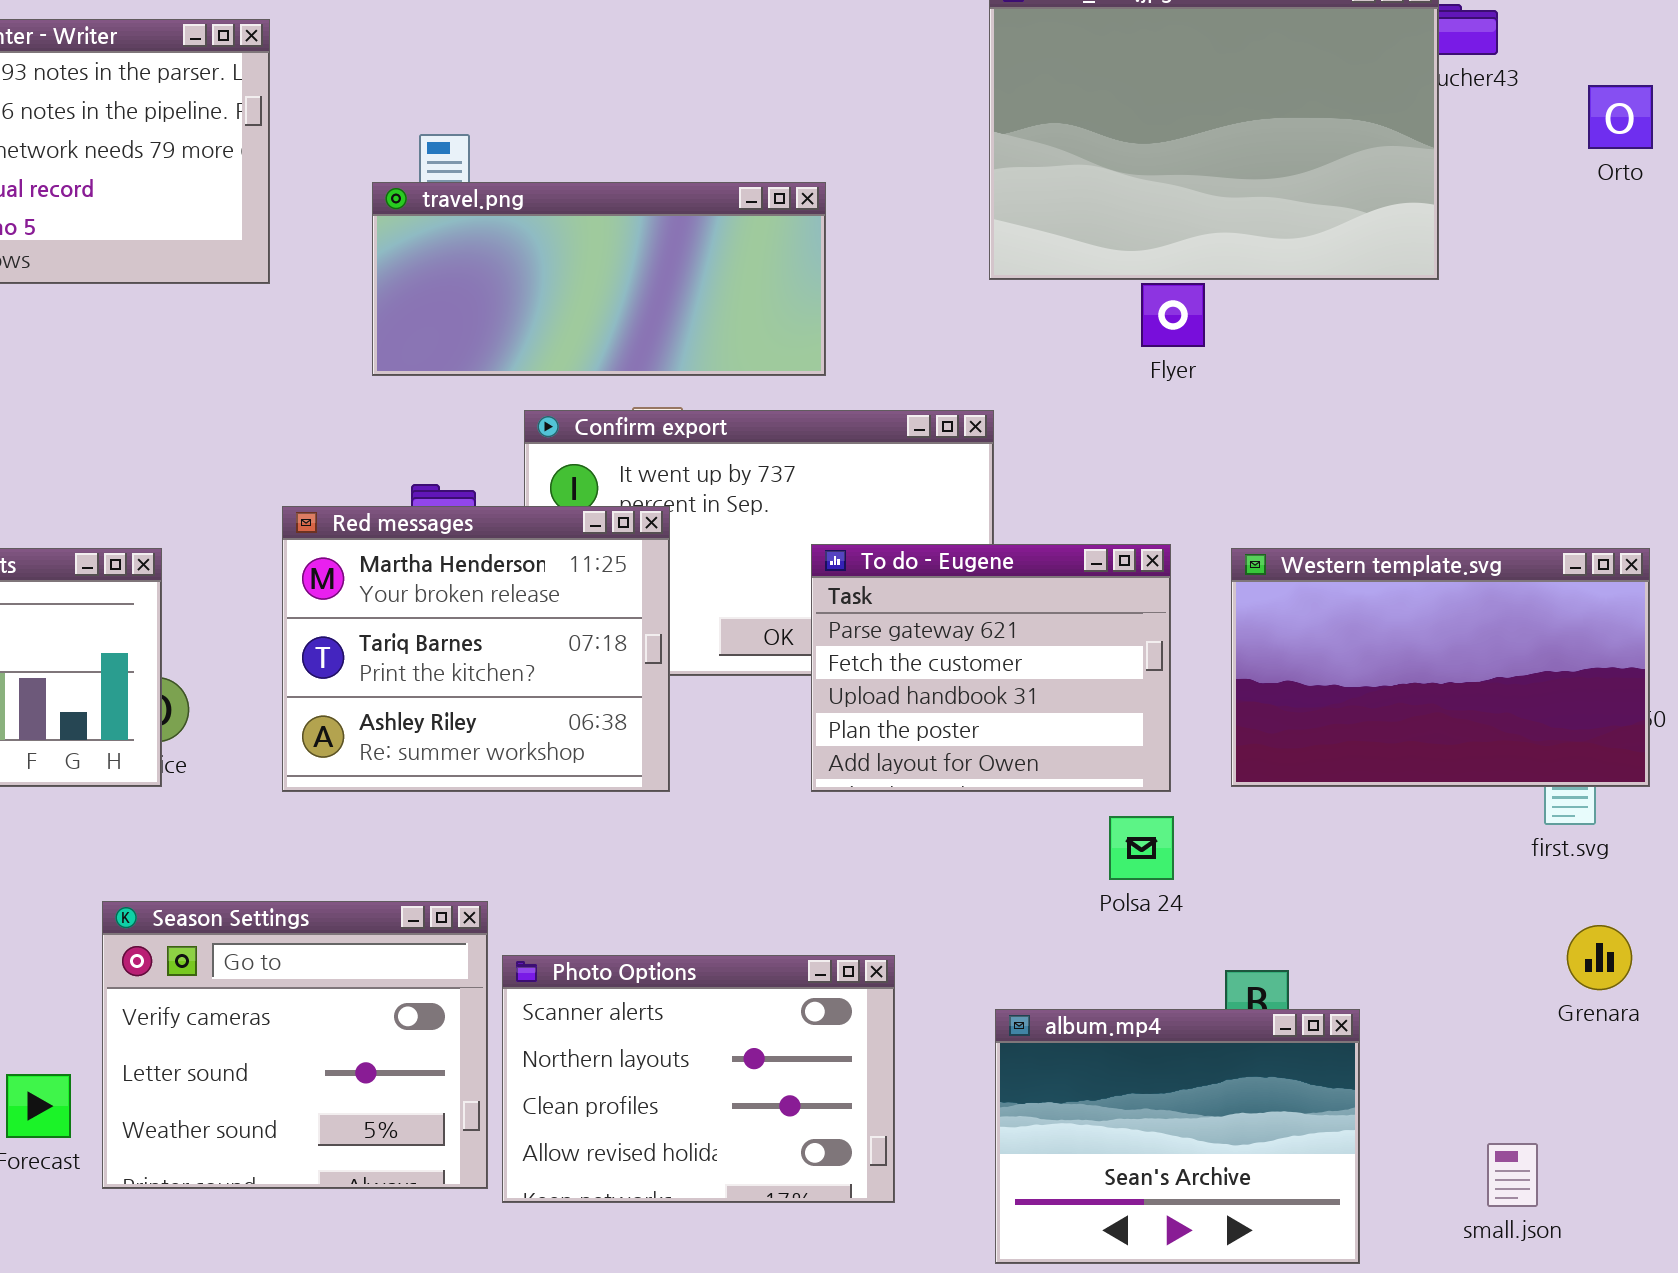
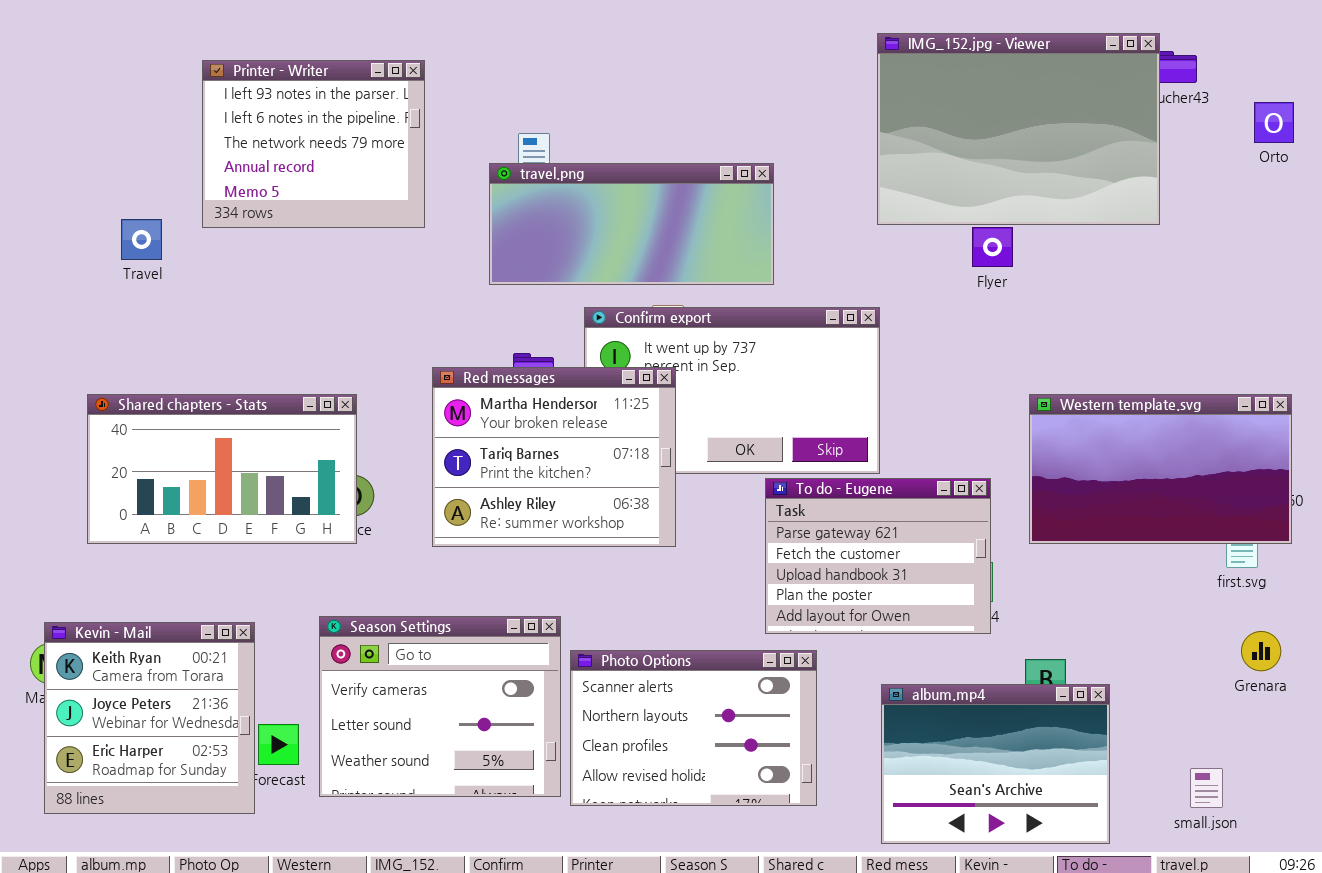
To do - Eugene: [811,544,1171,792] -> [765,478,991,634], moved

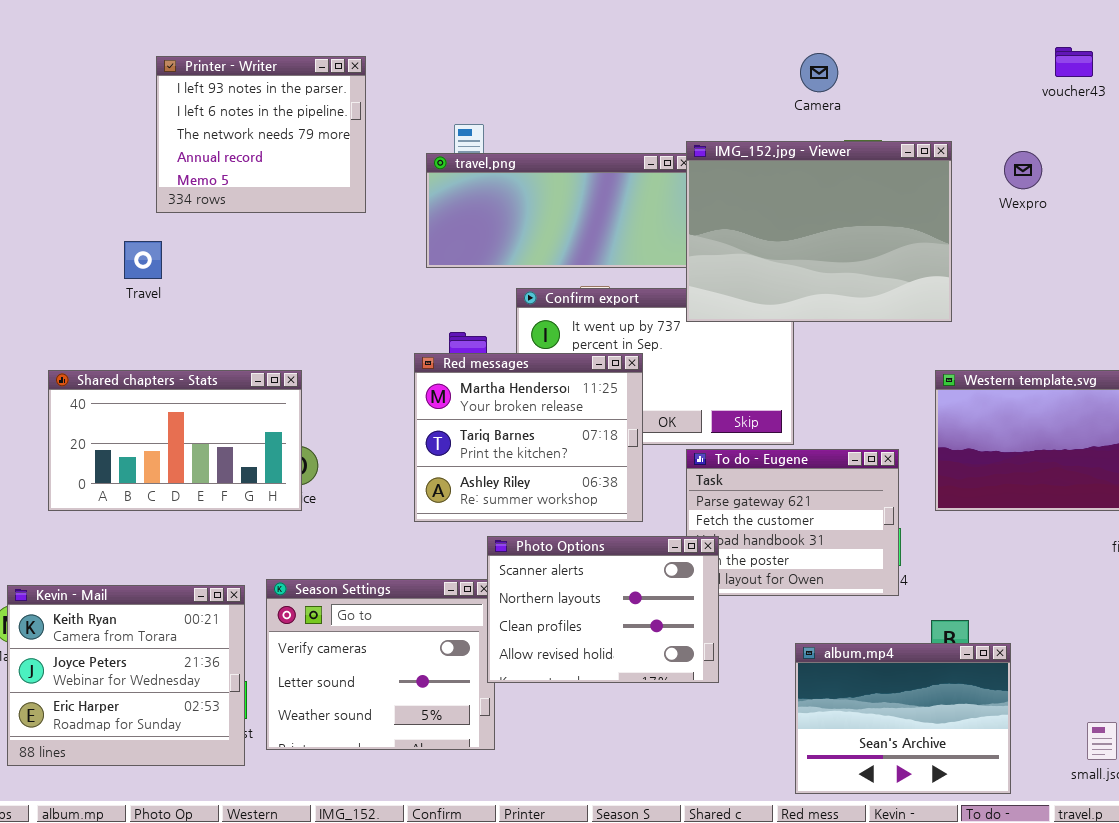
IMG_152.jpg - Viewer: [877,33,1160,225] -> [686,141,952,322], moved
Travel: [121,219,162,260] -> [124,241,162,279], moved
Red messages: [432,367,676,547] -> [414,353,643,522], moved
Kevin - Mail: [44,622,255,814] -> [7,585,245,766], resized
Photo Options: [570,650,817,806] -> [487,536,719,683], moved

